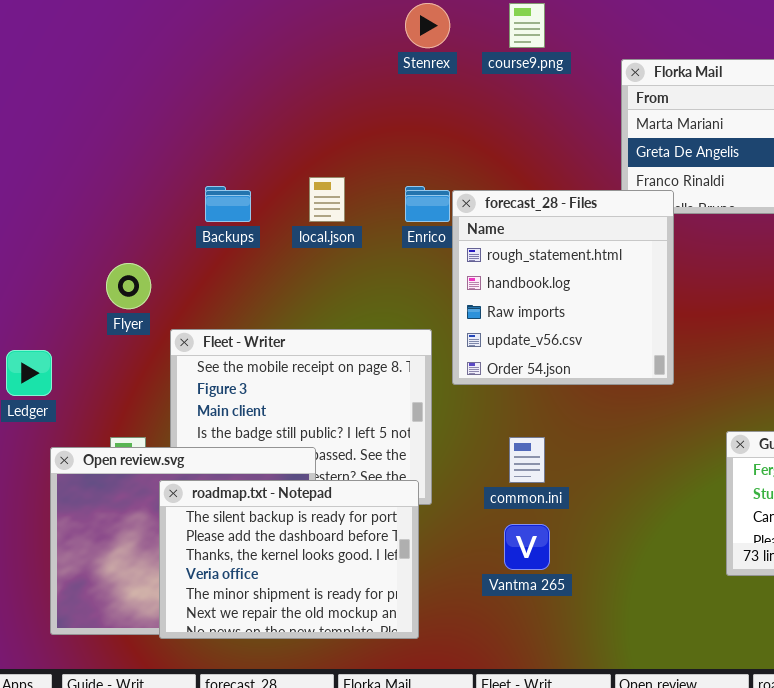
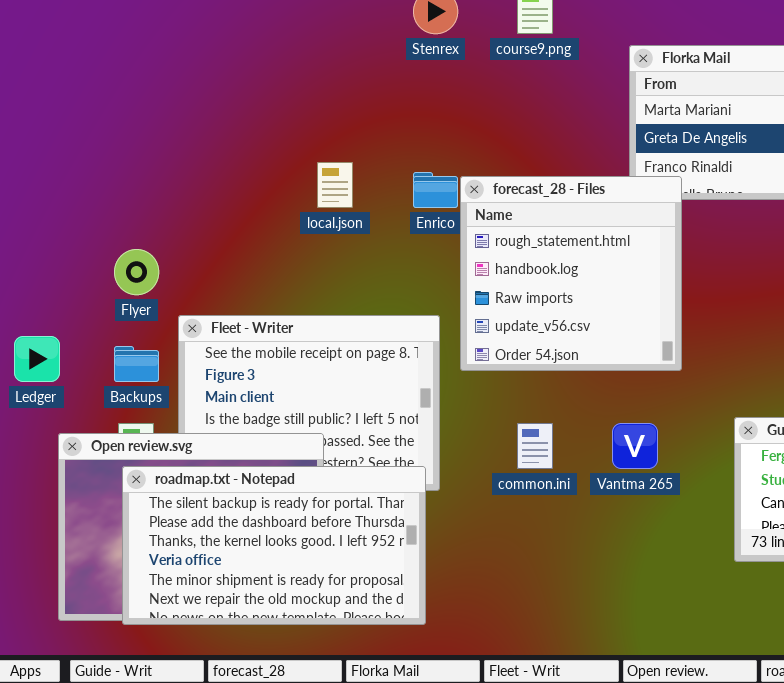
Backups: [205,186,251,222] -> [114,346,159,382], moved
roadmap.txt - Notepad: [159,480,419,639] -> [122,466,426,625], resized
Vantma 265: [504,524,550,570] -> [612,423,658,469], moved

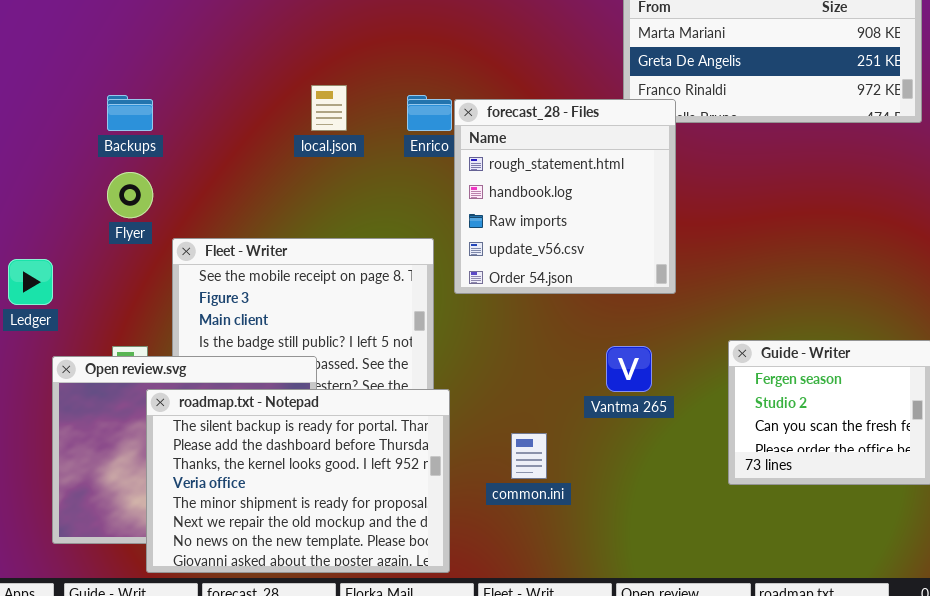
Backups: [114,346,159,382] -> [107,95,153,131], moved
common.ini: [517,423,553,469] -> [511,433,547,479], moved
roadmap.txt - Notepad: [122,466,426,625] -> [146,389,450,573], moved, resized

